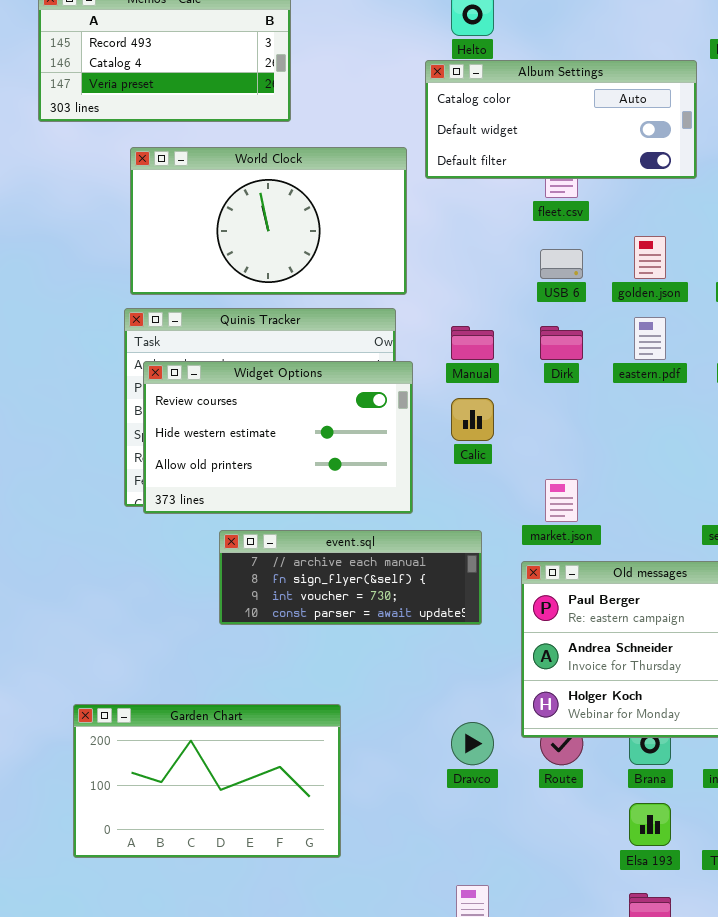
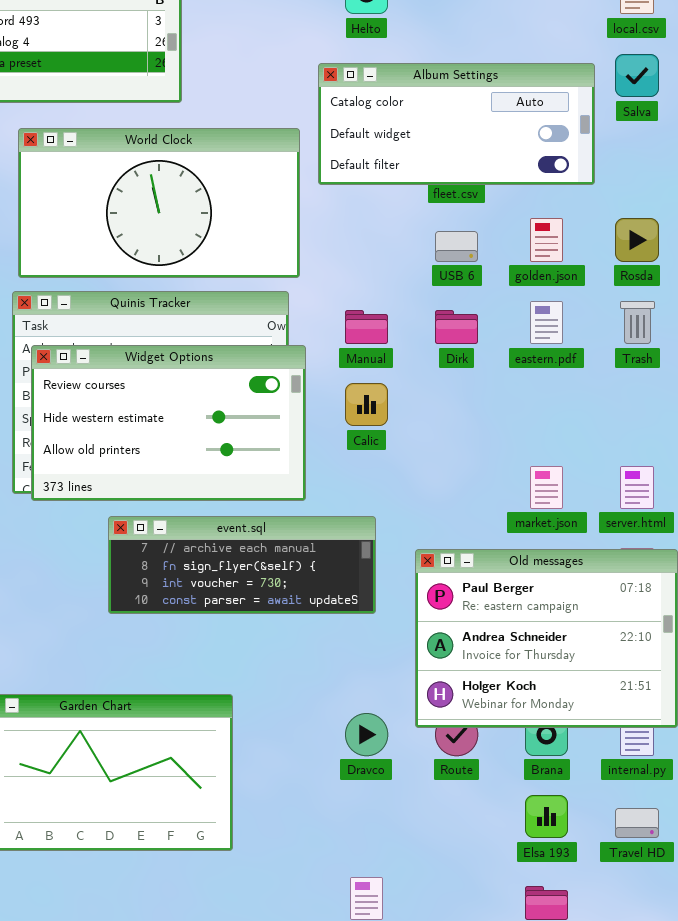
Album Settings: [425,60,697,179] -> [318,63,595,185], moved
market.json: [545,479,578,522] -> [530,466,563,509], moved

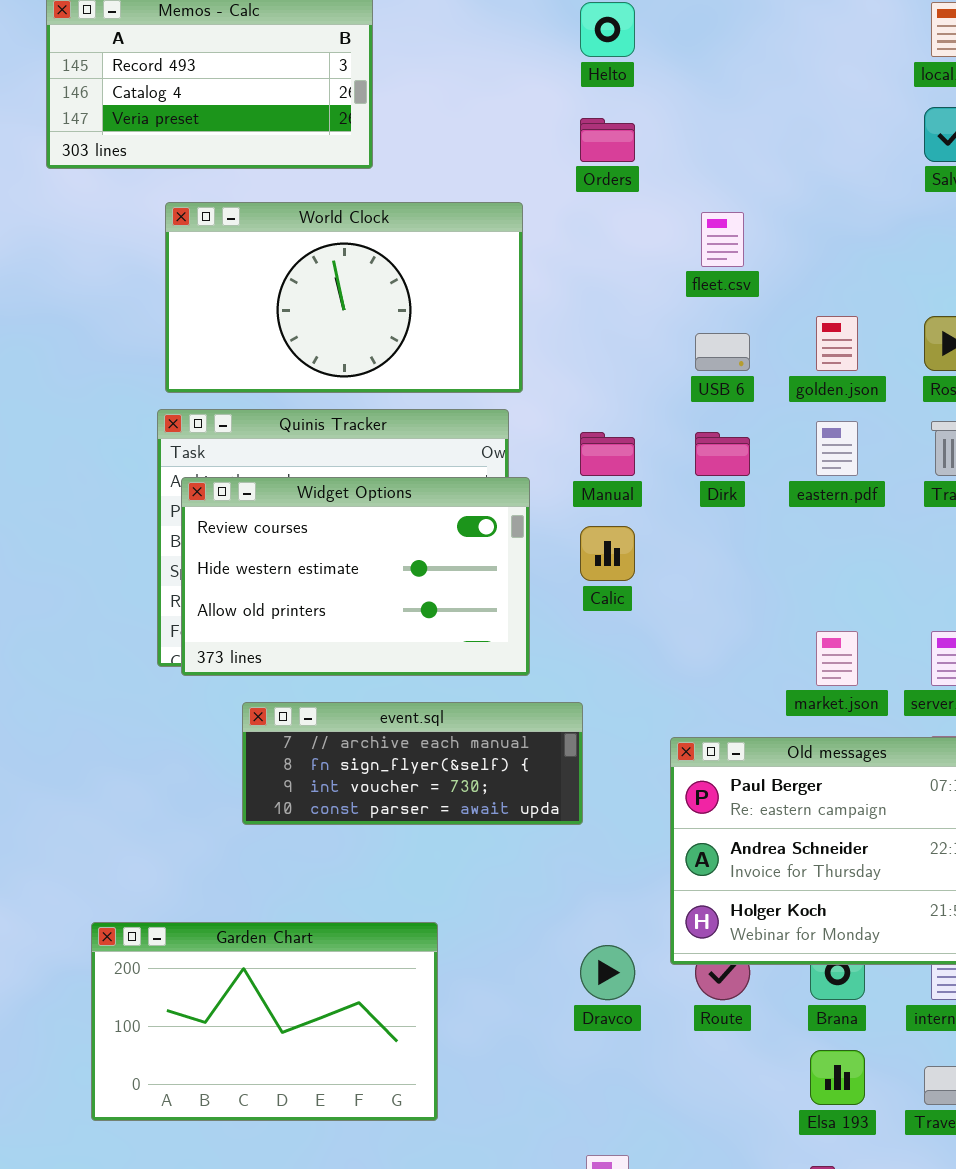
Album Settings: [318,63,595,185] -> none, closed
event.sql: [108,516,376,614] -> [242,702,583,825], moved

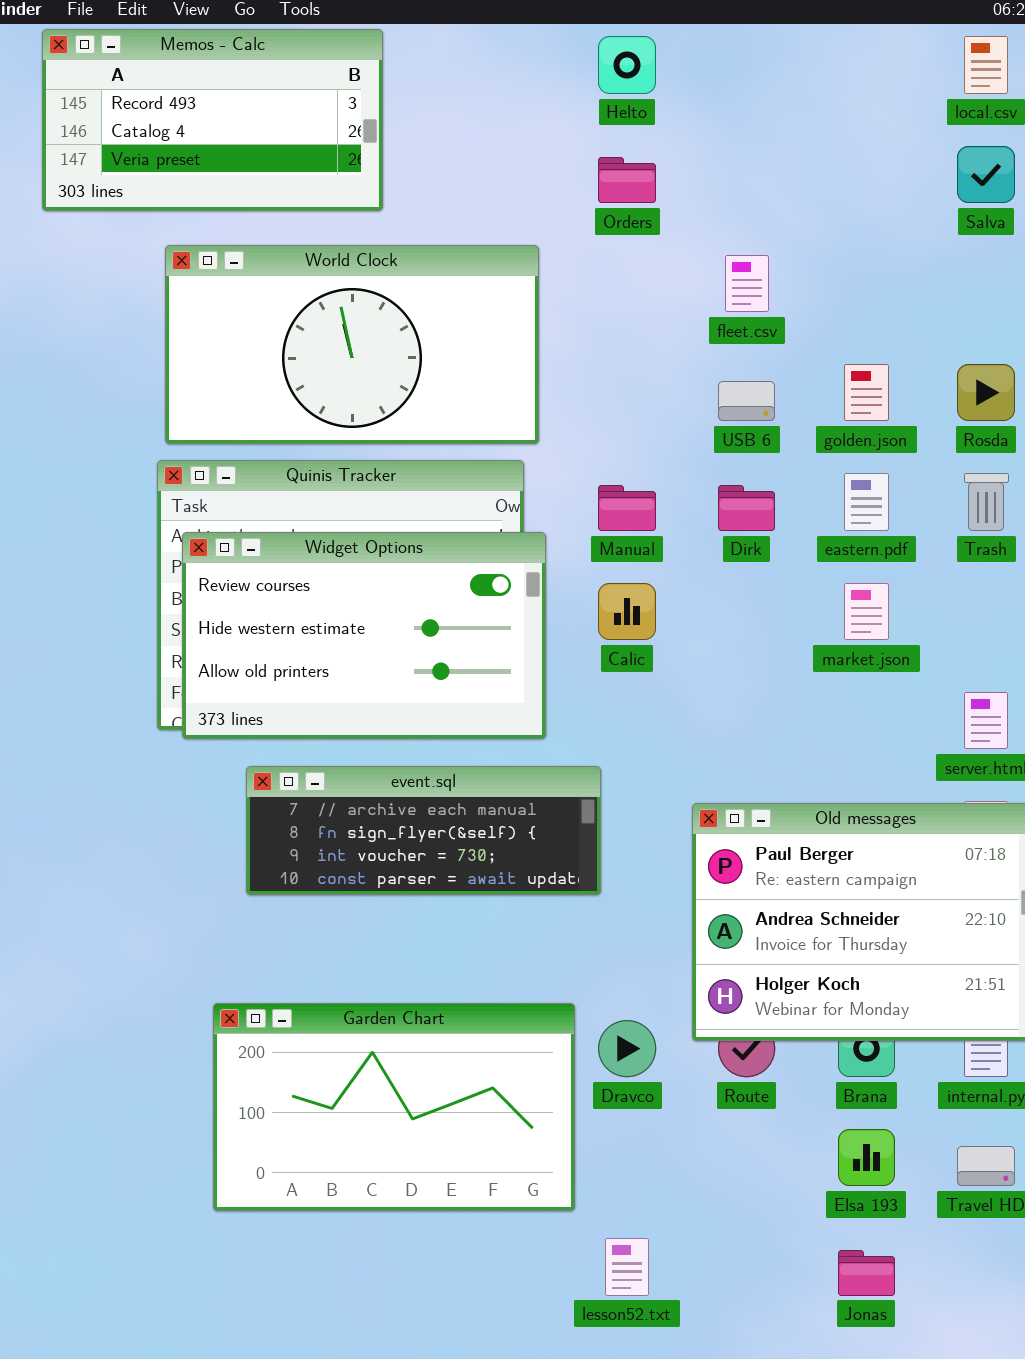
market.json: [816,631,858,686] -> [844,583,889,640], moved
Garden Chart: [91,922,438,1121] -> [213,1003,575,1211], moved

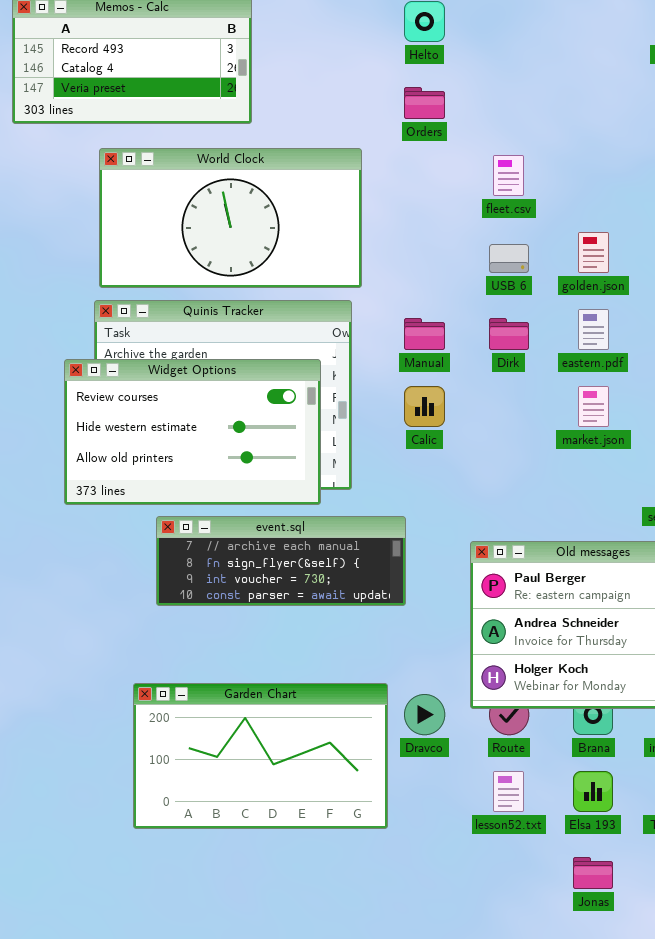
Widget Options: [182,532,546,739] -> [64,359,321,505], moved
lesson52.txt: [605,1238,649,1296] -> [493,771,524,812], moved

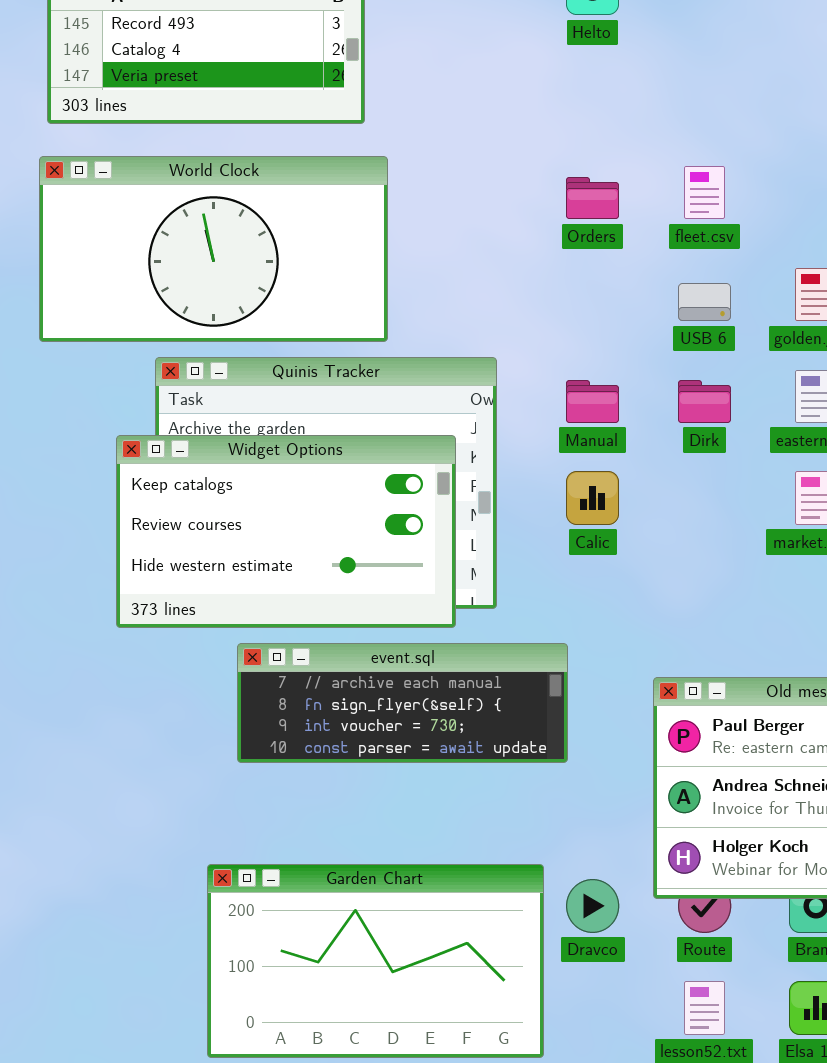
Orders: [404,87,445,119] -> [566,177,619,219], moved
World Clock: [99,148,362,288] -> [39,156,388,342], moved
Widget Options: [64,359,321,505] -> [116,435,456,628], scrolled up 1 row

